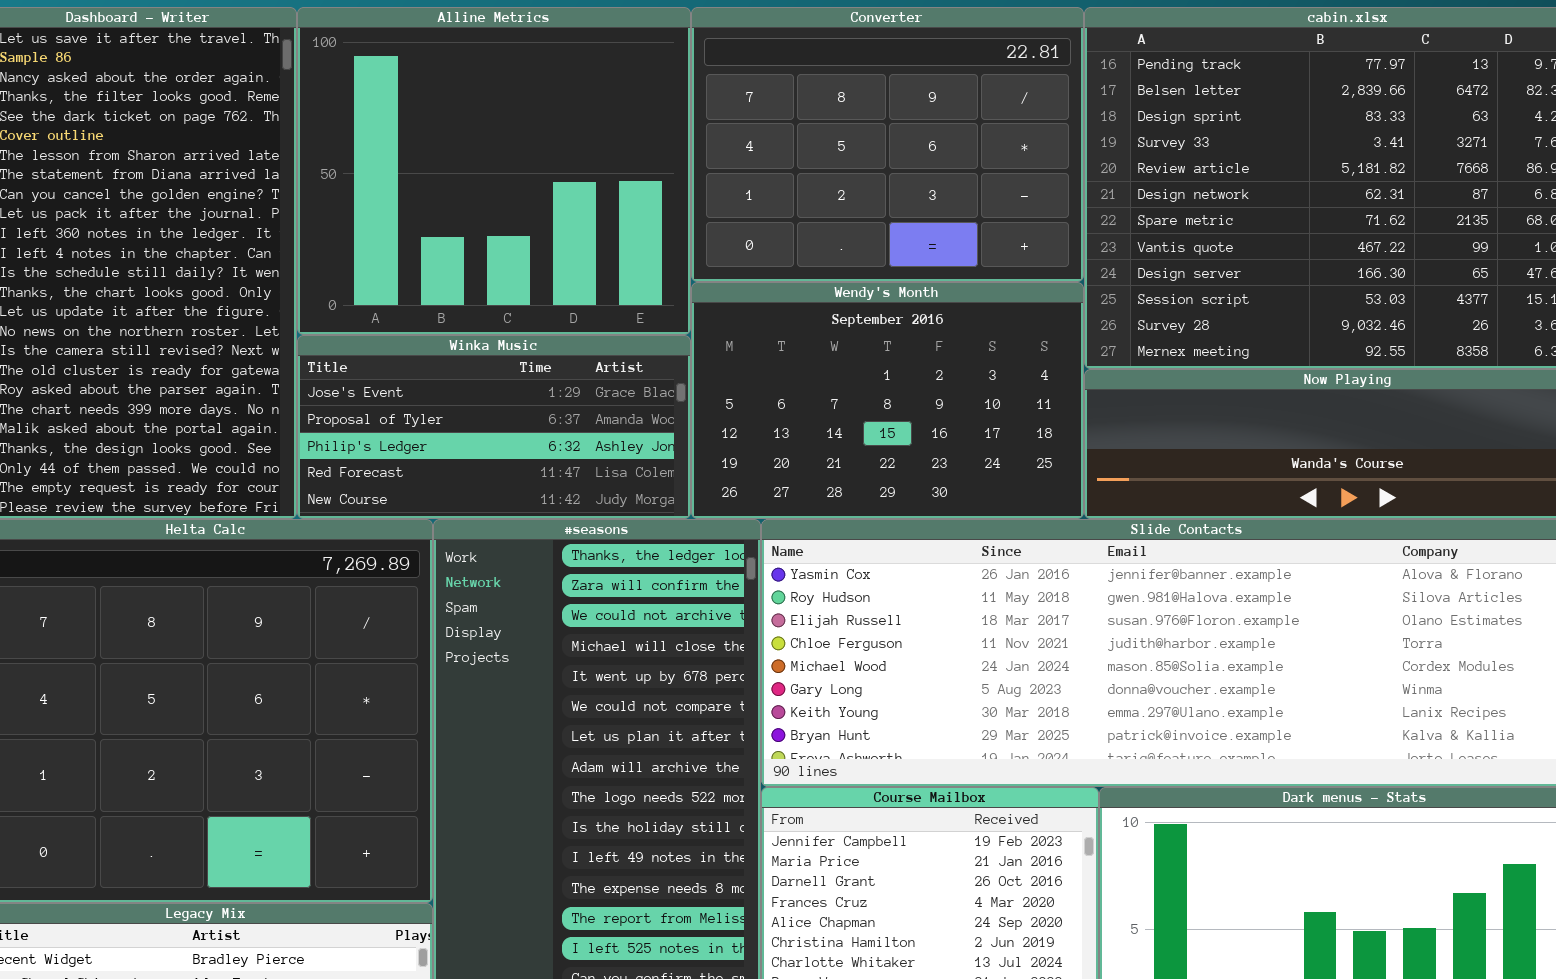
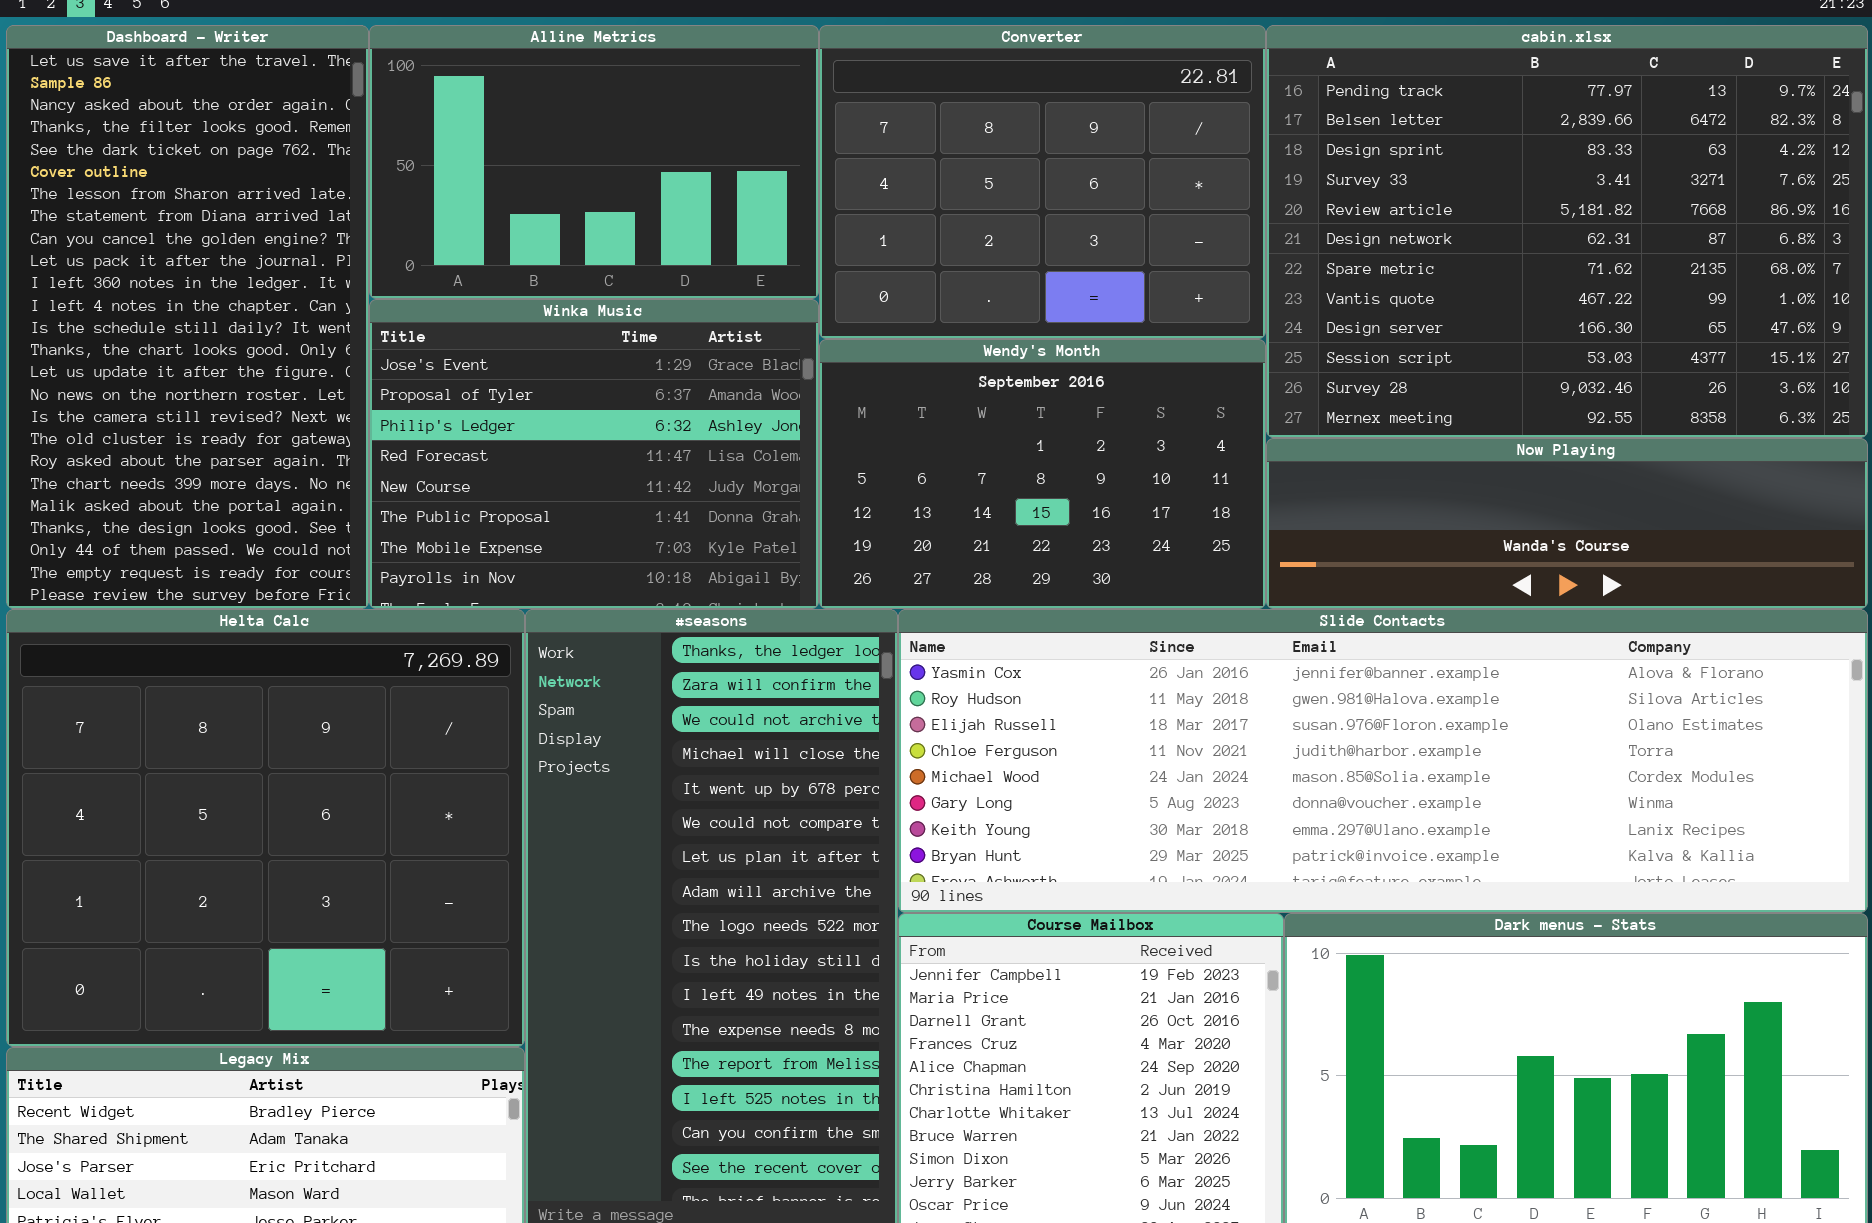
Alline Metrics: [297,7,691,335] -> [369,25,819,299], resized
Winka Music: [297,335,691,519] -> [369,299,819,609], resized

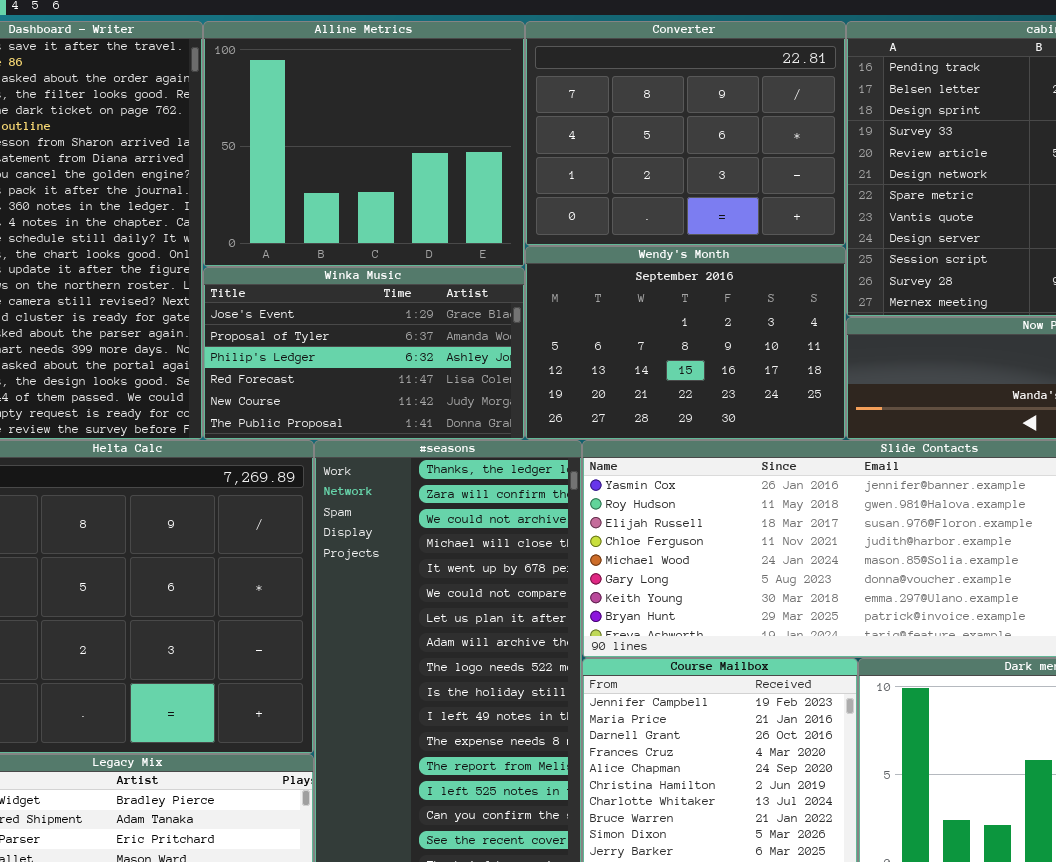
Alline Metrics: [369,25,819,299] -> [203,21,525,267], resized
Winka Music: [369,299,819,609] -> [203,267,525,440], resized

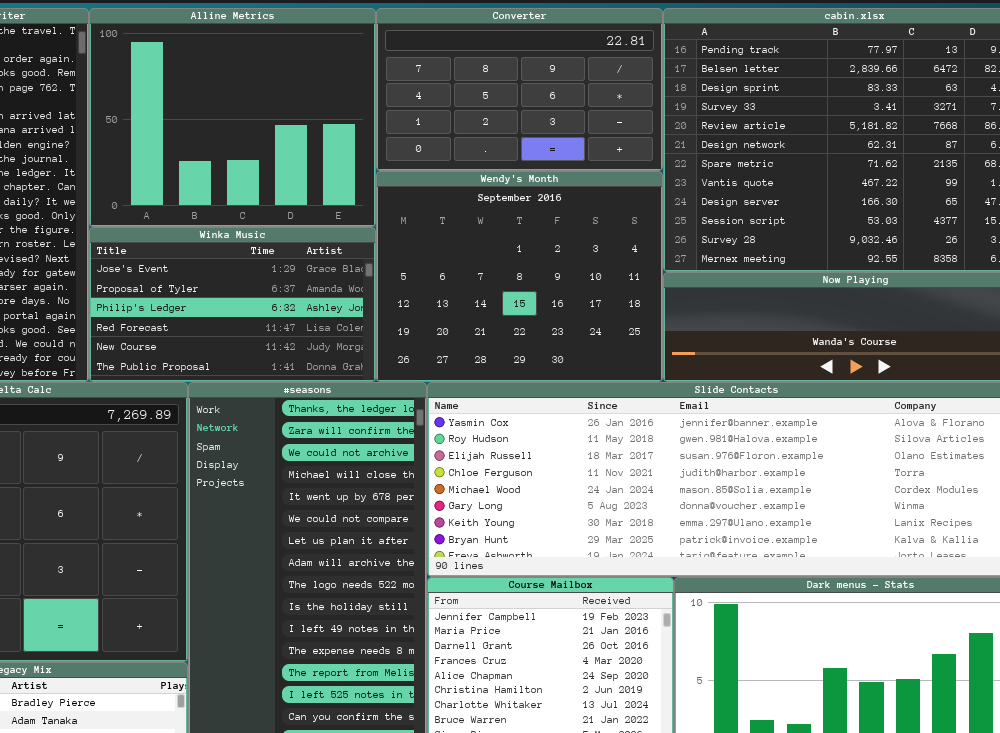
Converter: [525,21,846,246] -> [376,8,663,171], resized
Wendy's Month: [525,246,846,440] -> [376,171,663,382], resized

